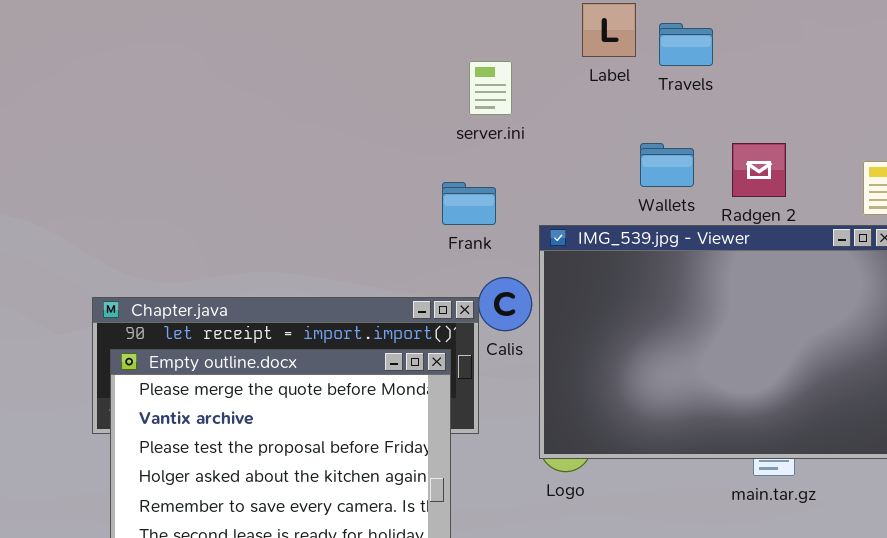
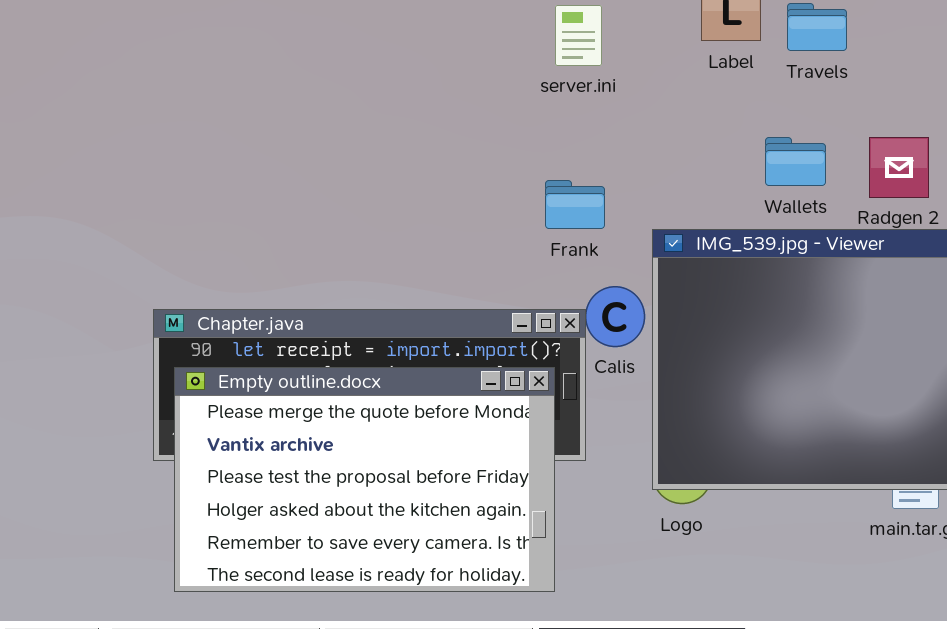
server.ini: [469,61,512,115] -> [555,5,602,66], moved

